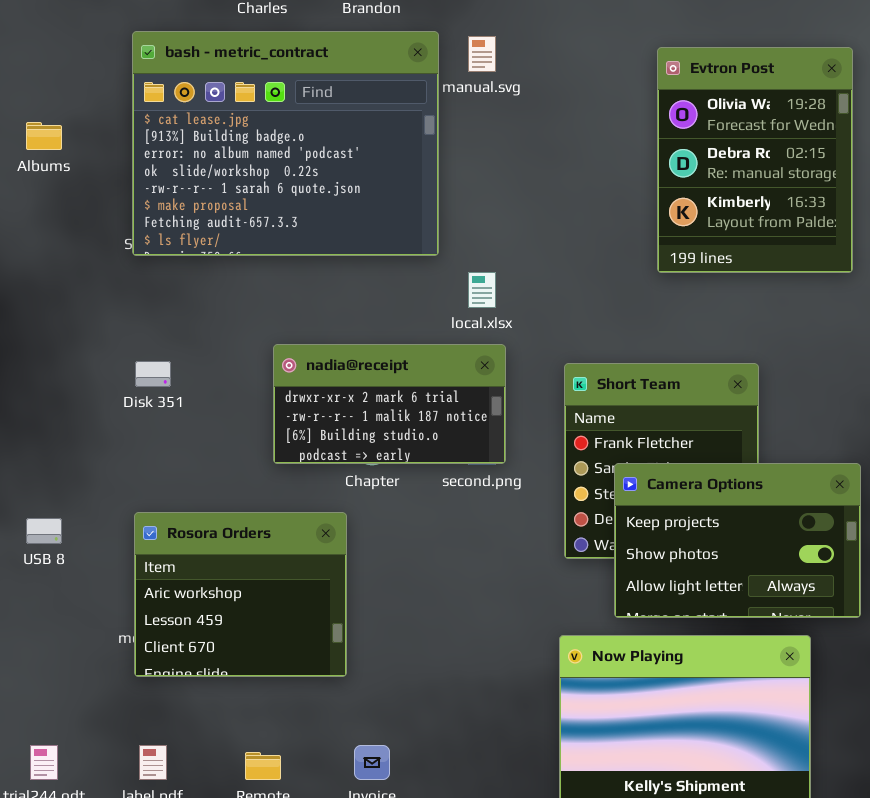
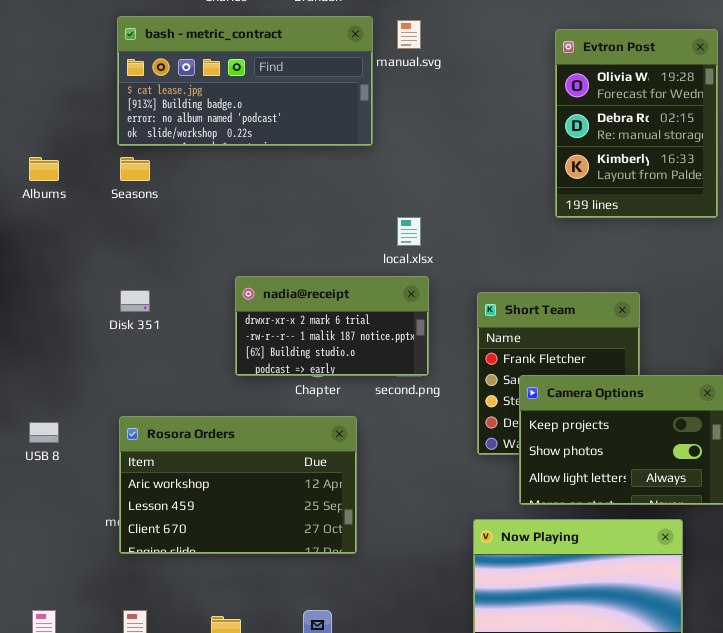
bash - metric_contract: [132,31,439,256] -> [117,16,373,146], resized
Albums: [26,122,62,150] -> [29,157,59,181], moved
Rosora Orders: [134,512,347,677] -> [119,416,357,554], resized

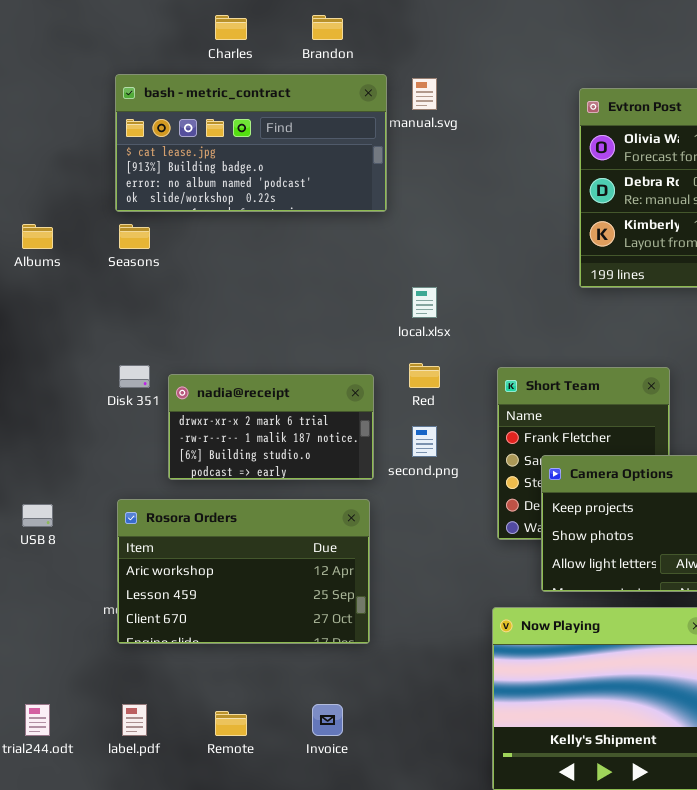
nadia@receipt: [235,276,429,376] -> [168,374,374,480], moved

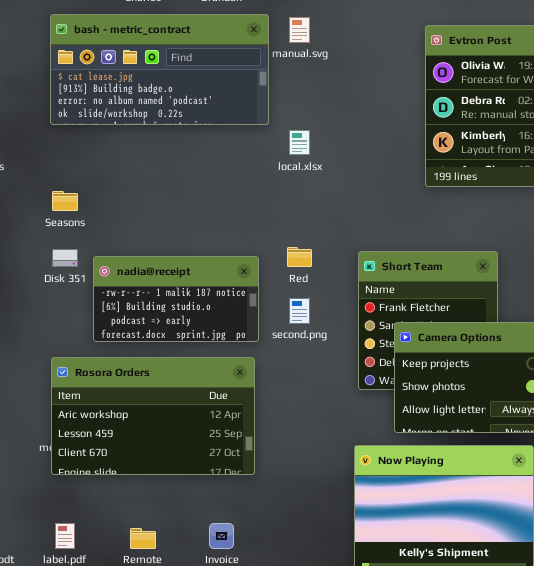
Seasons: [119,224,150,249] -> [52,191,78,211], moved
local.xlsx: [412,287,437,318] -> [289,130,310,155], moved
nadia@receipt: [168,374,374,480] -> [93,256,259,342], scrolled down 1 row

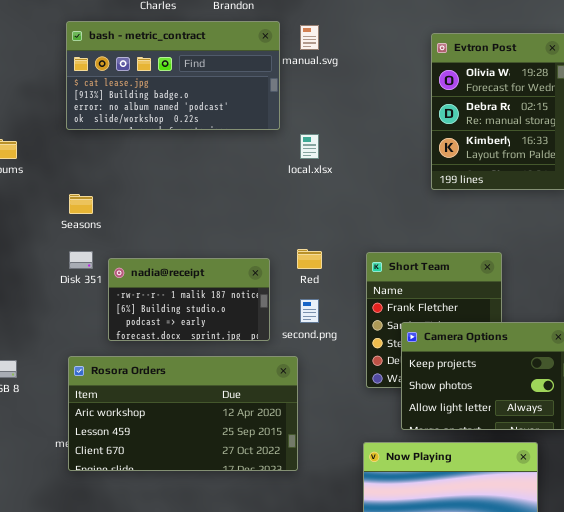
Rosora Orders: [51,357,255,475] -> [68,356,298,471], resized

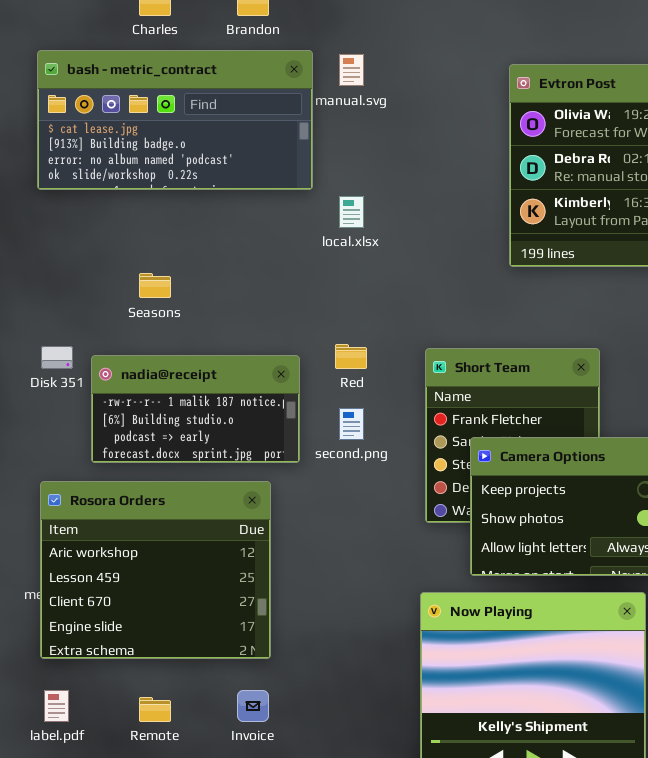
Seasons: [69,194,93,214] -> [139,273,171,298], moved
Rosora Orders: [68,356,298,471] -> [40,481,271,659], resized

